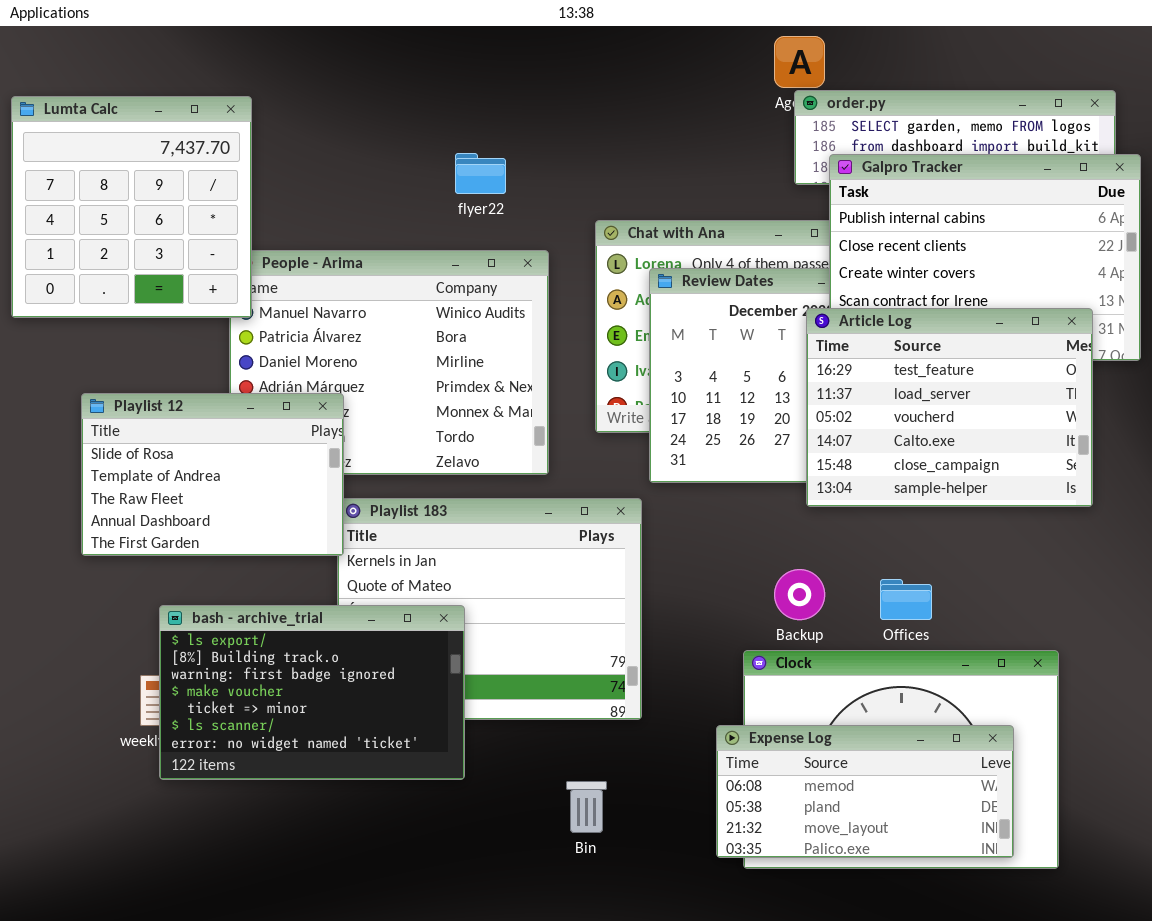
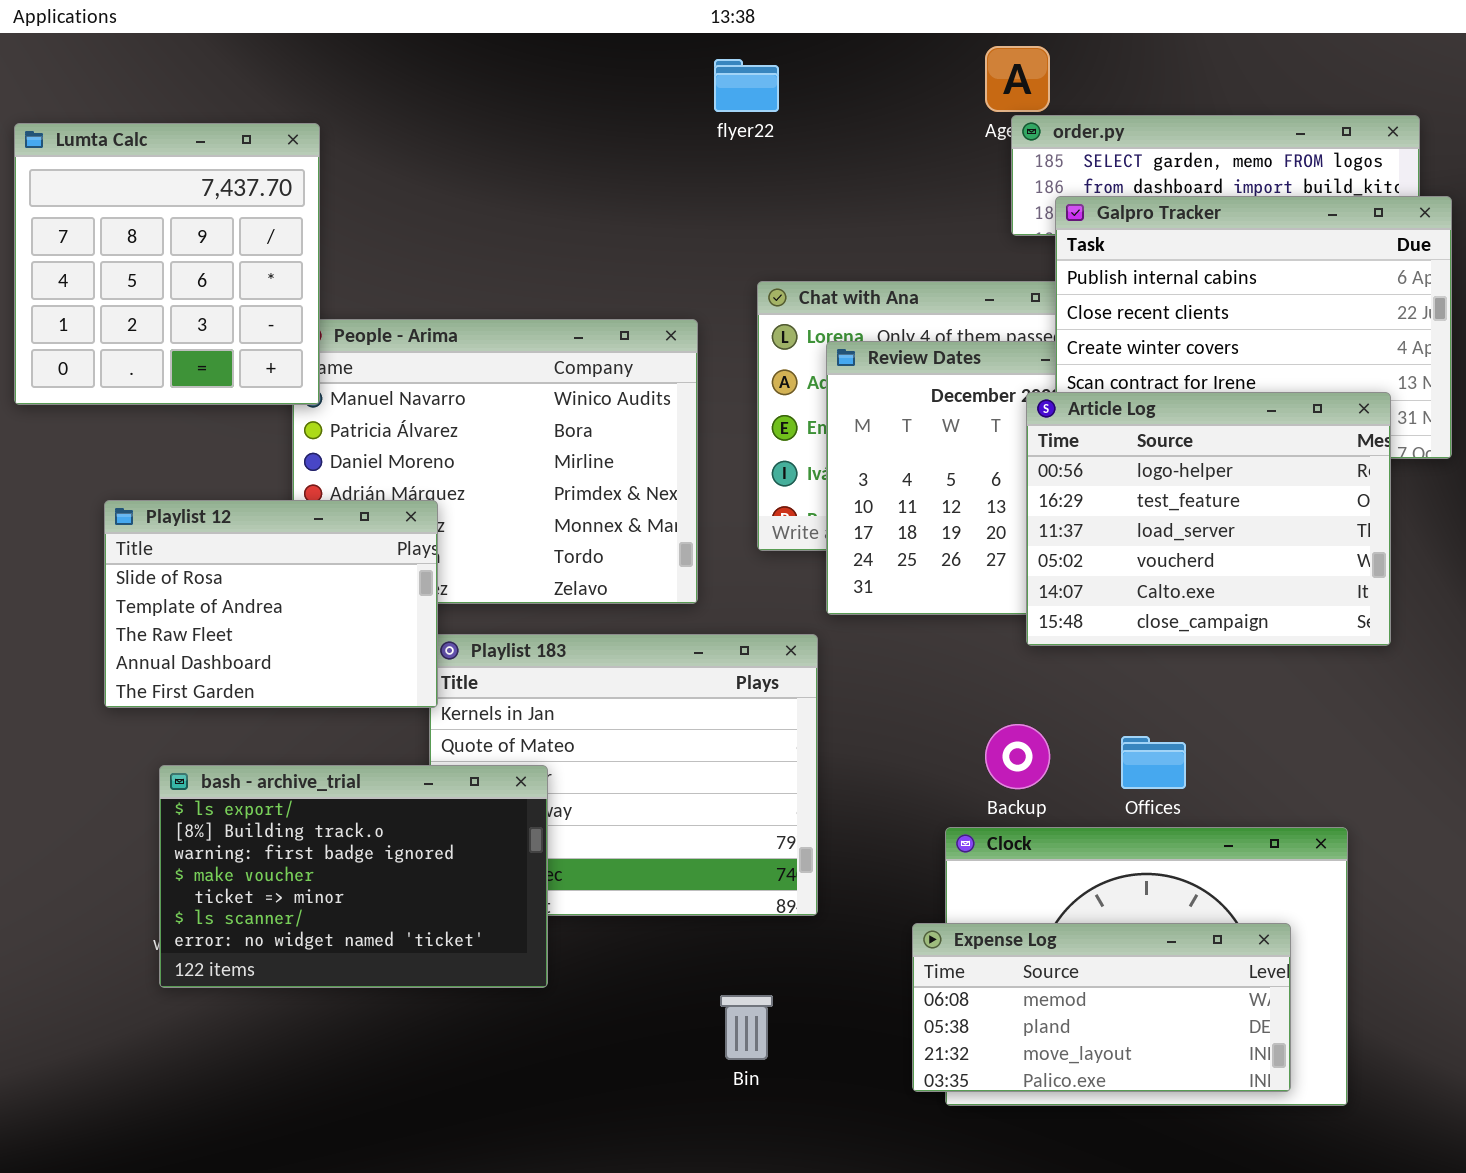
flyer22: [455,153,506,194] -> [714,59,779,112], moved
Article Log: [806,308,1093,507] -> [1026,392,1391,646], scrolled up 1 row
bash - archive_trial: [159,605,465,780] -> [159,765,548,988], moved

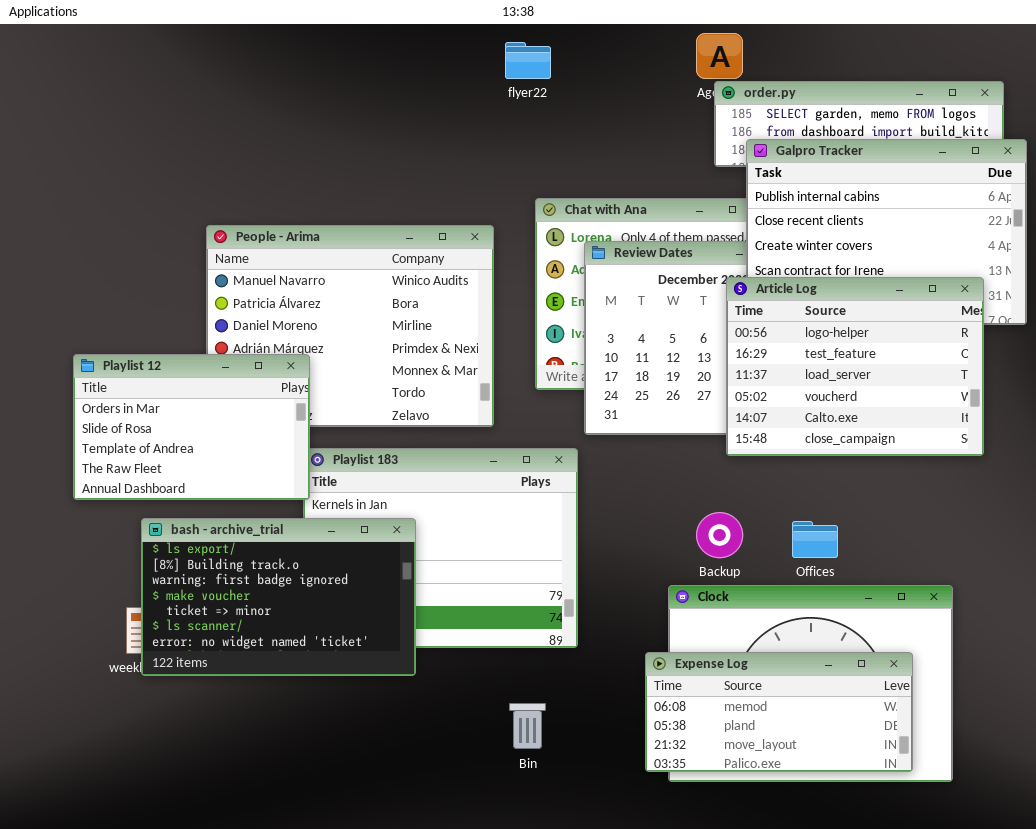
Lumta Calc: [14,123,320,405] -> none, closed
Playlist 12: [104,500,438,708] -> [73,354,310,500], scrolled up 1 row
bash - archive_trial: [159,765,548,988] -> [141,518,416,676], moved

